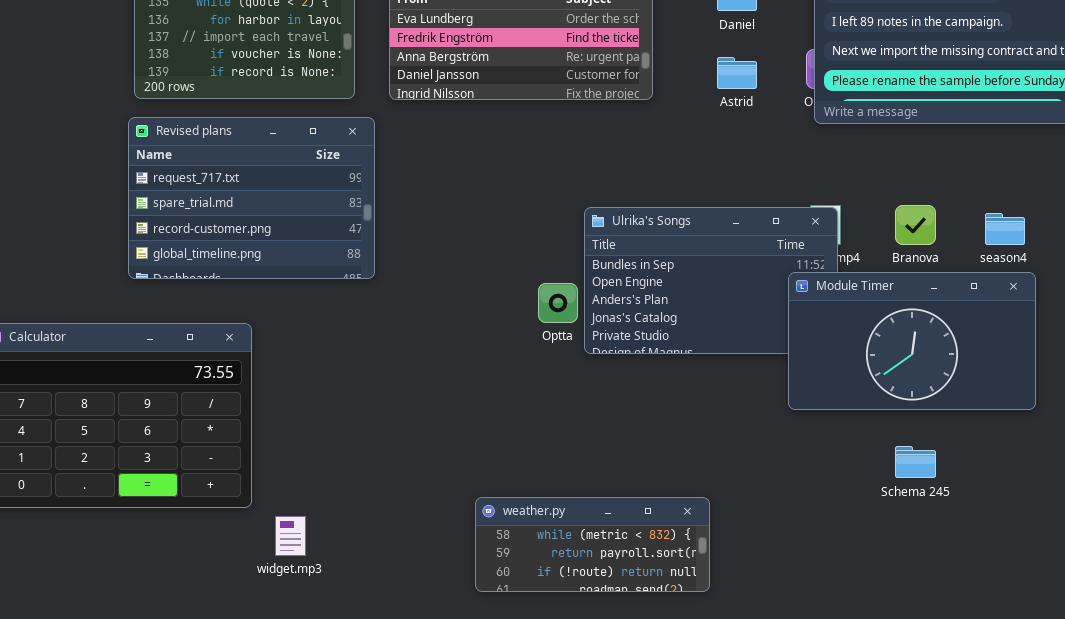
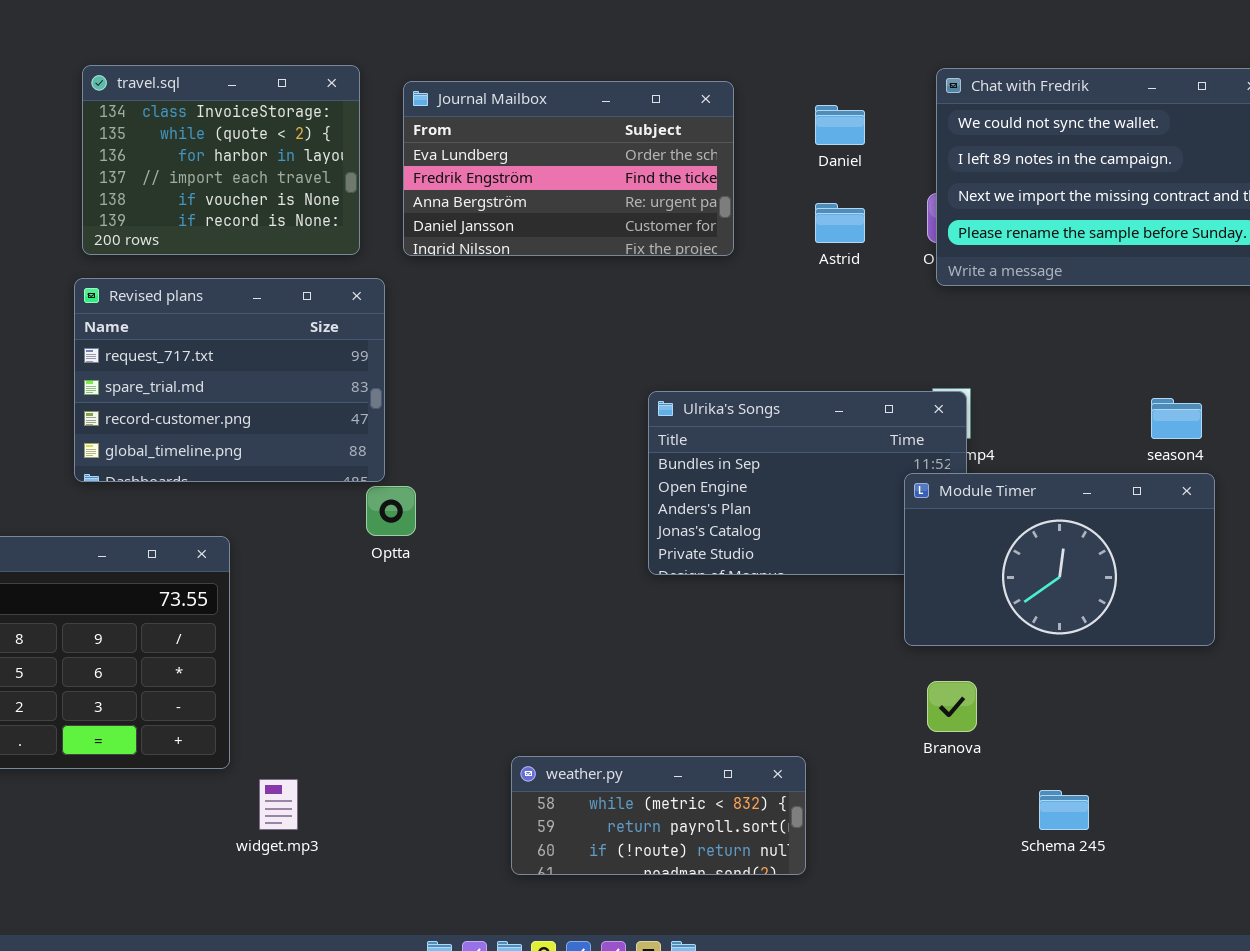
Branova: [895,205,936,245] -> [927,681,977,732], moved
Optta: [538,283,578,323] -> [366,486,416,536], moved
Schema 245: [895,446,936,478] -> [1039,790,1089,830], moved

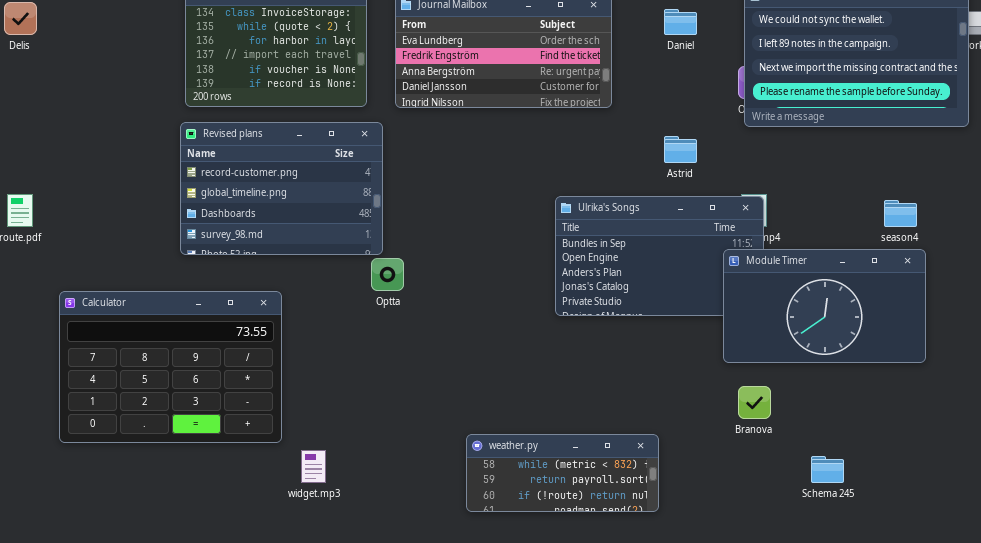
Astrid: [815,203,865,243] -> [664,136,697,163], moved
Revised plans: [74,278,385,482] -> [180,122,383,255], scrolled down 2 rows

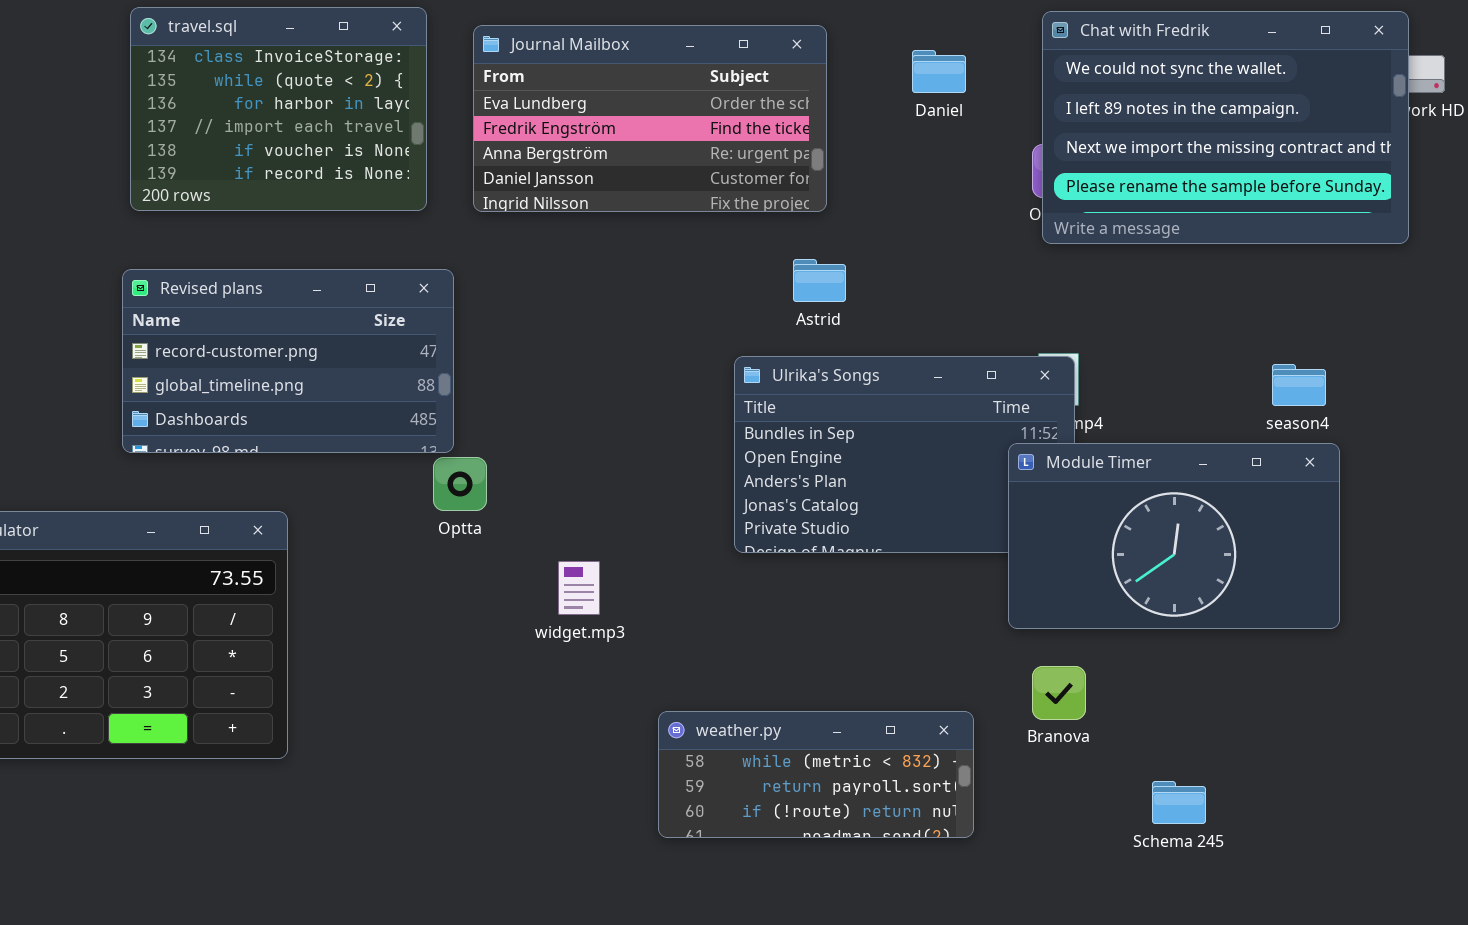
Revised plans: [180,122,383,255] -> [122,269,454,453], resized
Astrid: [664,136,697,163] -> [793,259,846,302], moved
weather.py: [466,434,659,512] -> [658,711,974,838], moved
widget.mp3: [301,450,326,483] -> [558,561,600,615], moved

